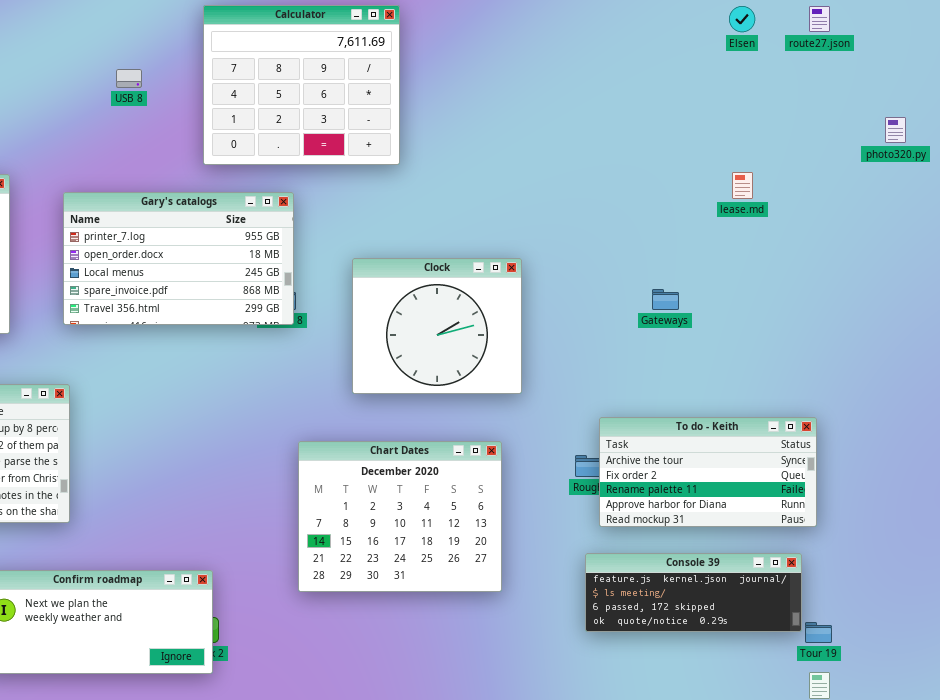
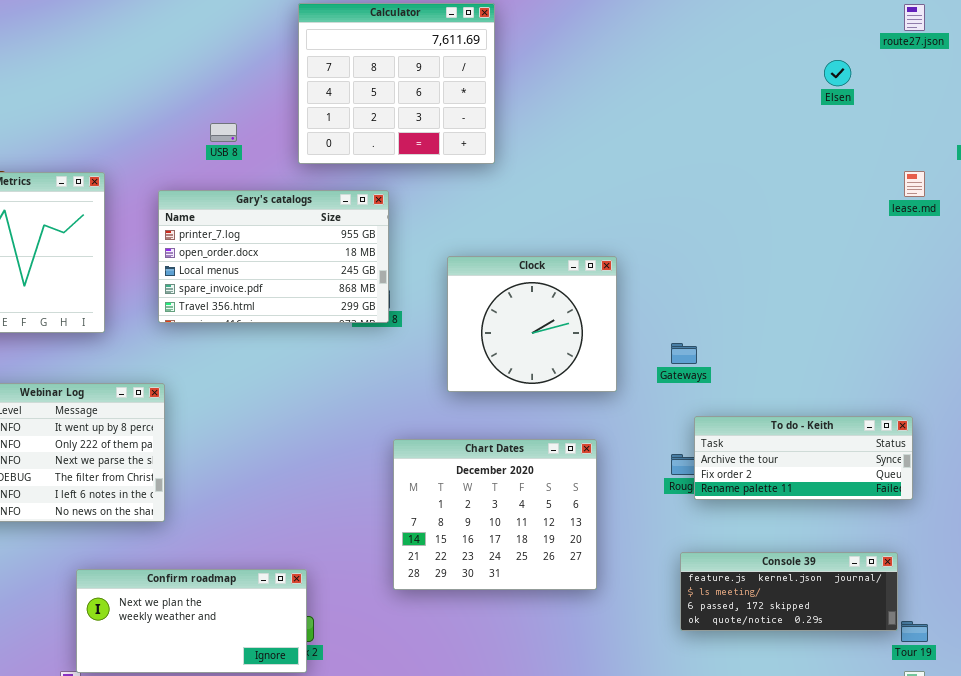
Elsen: [729,6,755,32] -> [824,60,851,86], moved
USB 8: [116,69,142,88] -> [210,123,237,142], moved
lease.md: [732,172,753,199] -> [904,171,925,197], moved
Gateways: [652,289,679,310] -> [671,343,697,364], moved
To do - Keith: [599,417,817,527] -> [694,416,913,500], resized

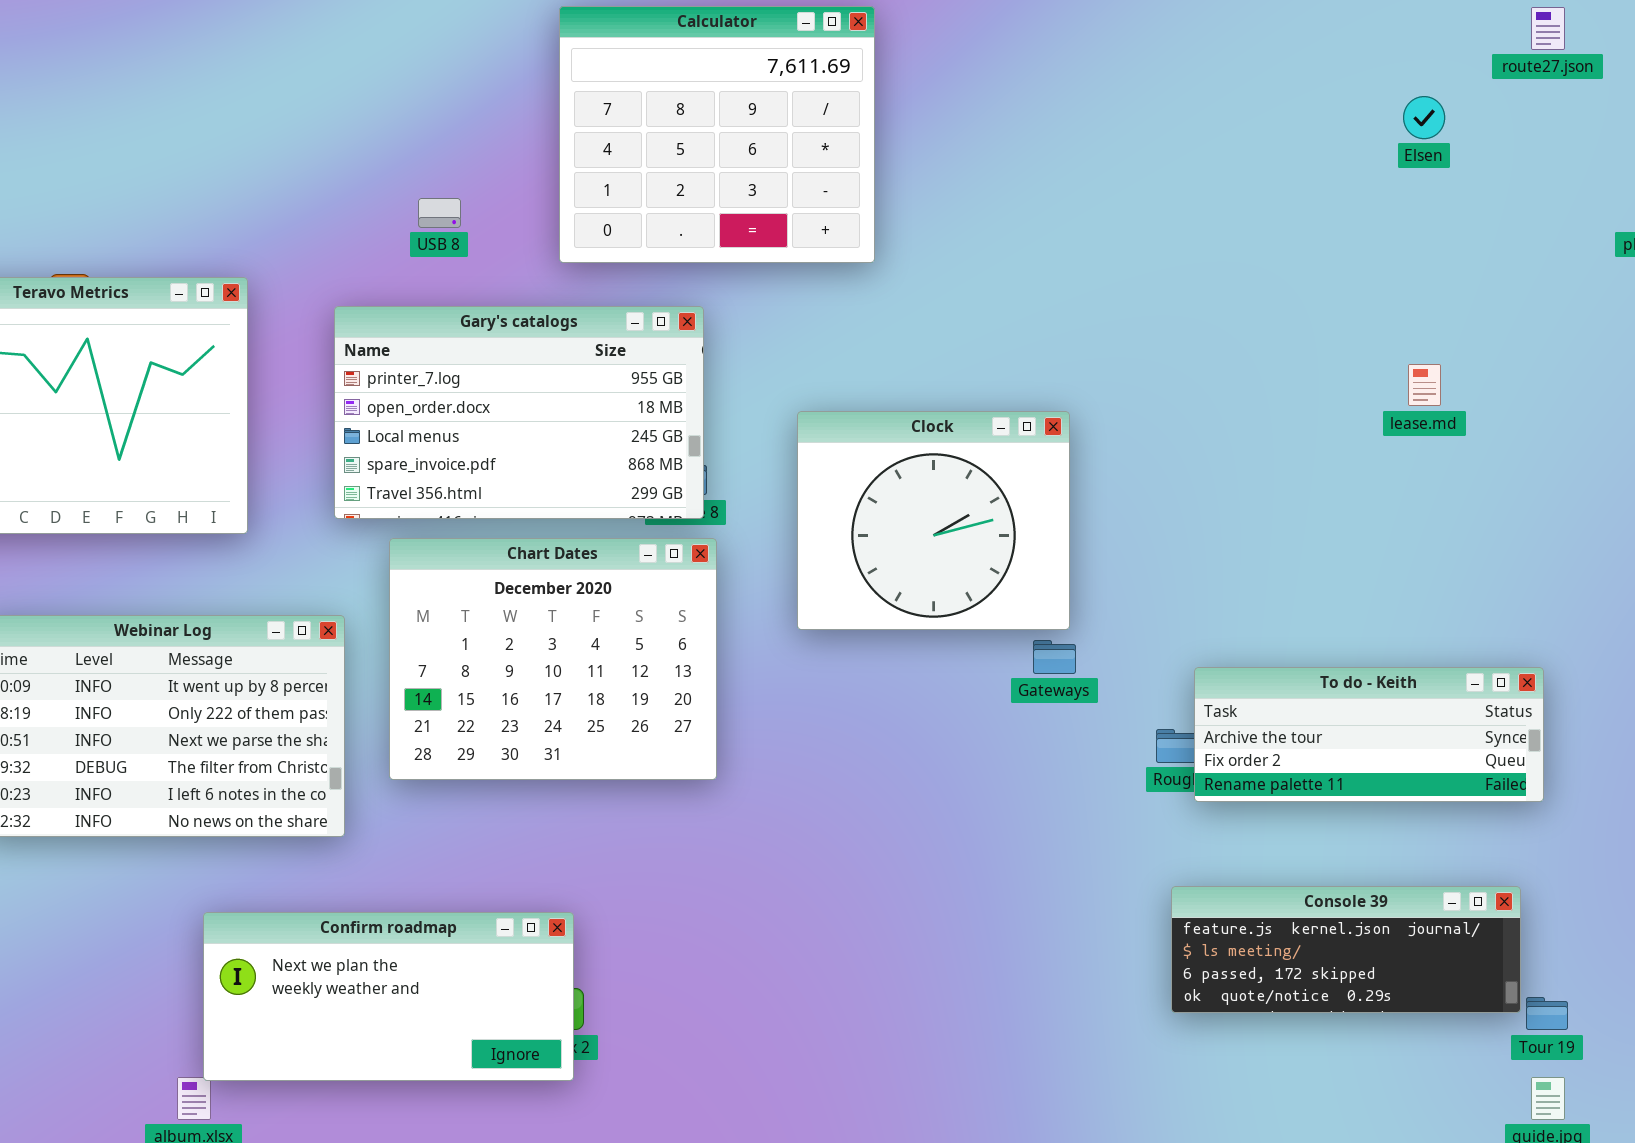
lease.md: [904,171,925,197] -> [1408,364,1441,406], moved
Gateways: [671,343,697,364] -> [1033,640,1076,674], moved
Chart Dates: [393,439,597,590] -> [389,538,717,780], moved

